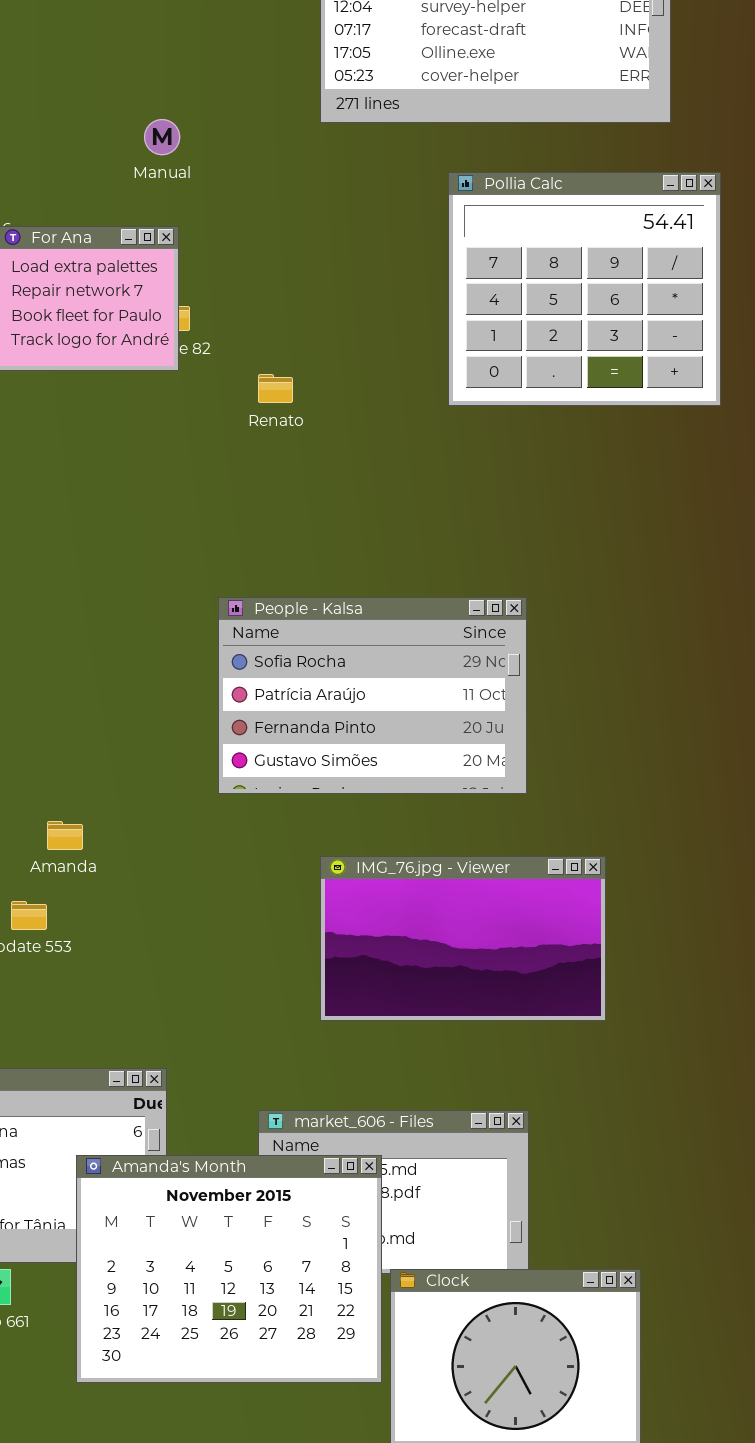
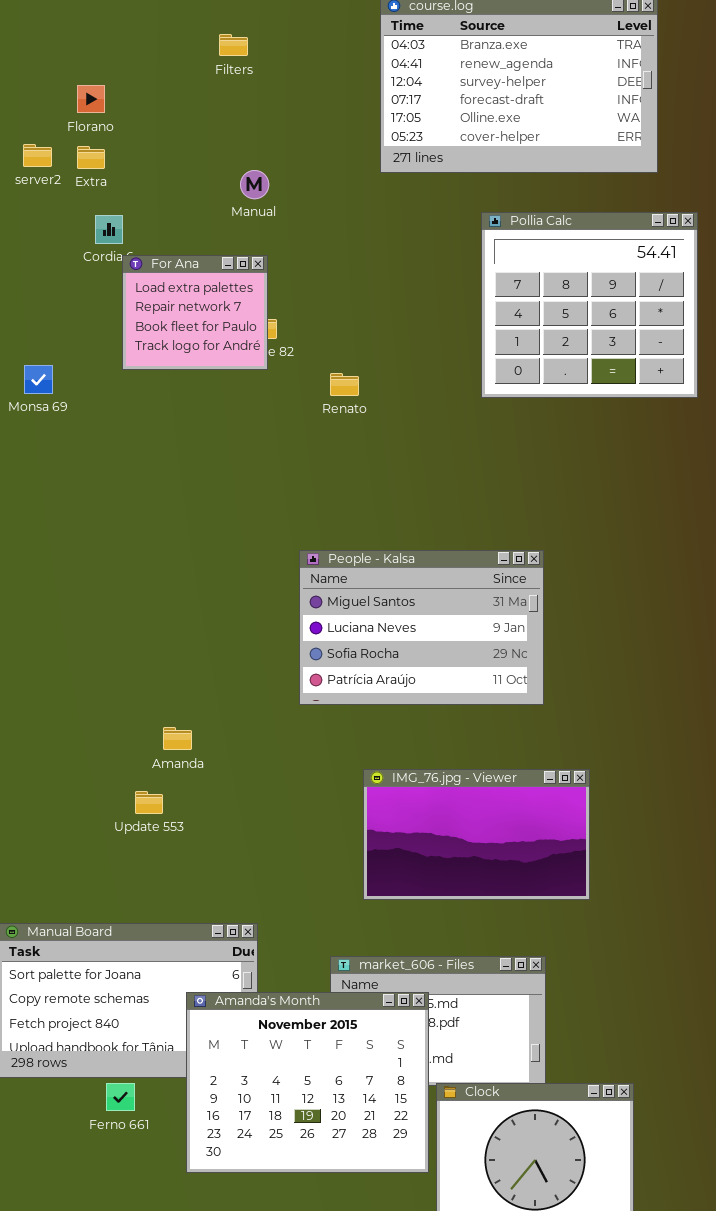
People - Kalsa: [218,597,527,794] -> [299,550,544,705], scrolled up 2 rows
IMG_76.jpg - Viewer: [320,856,606,1021] -> [363,769,590,900], moved

